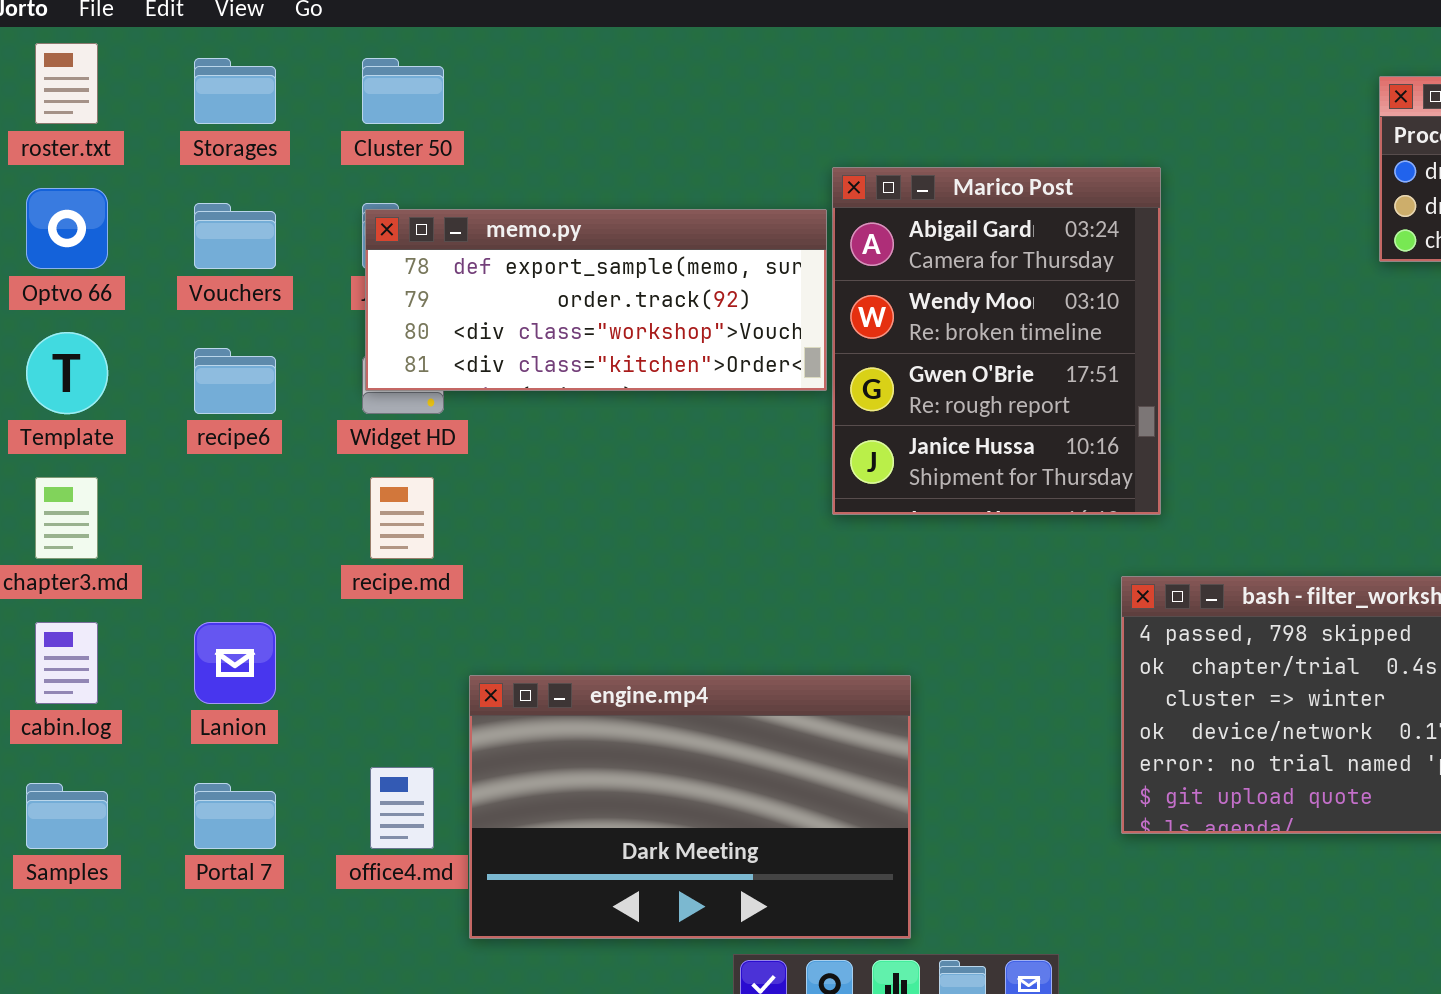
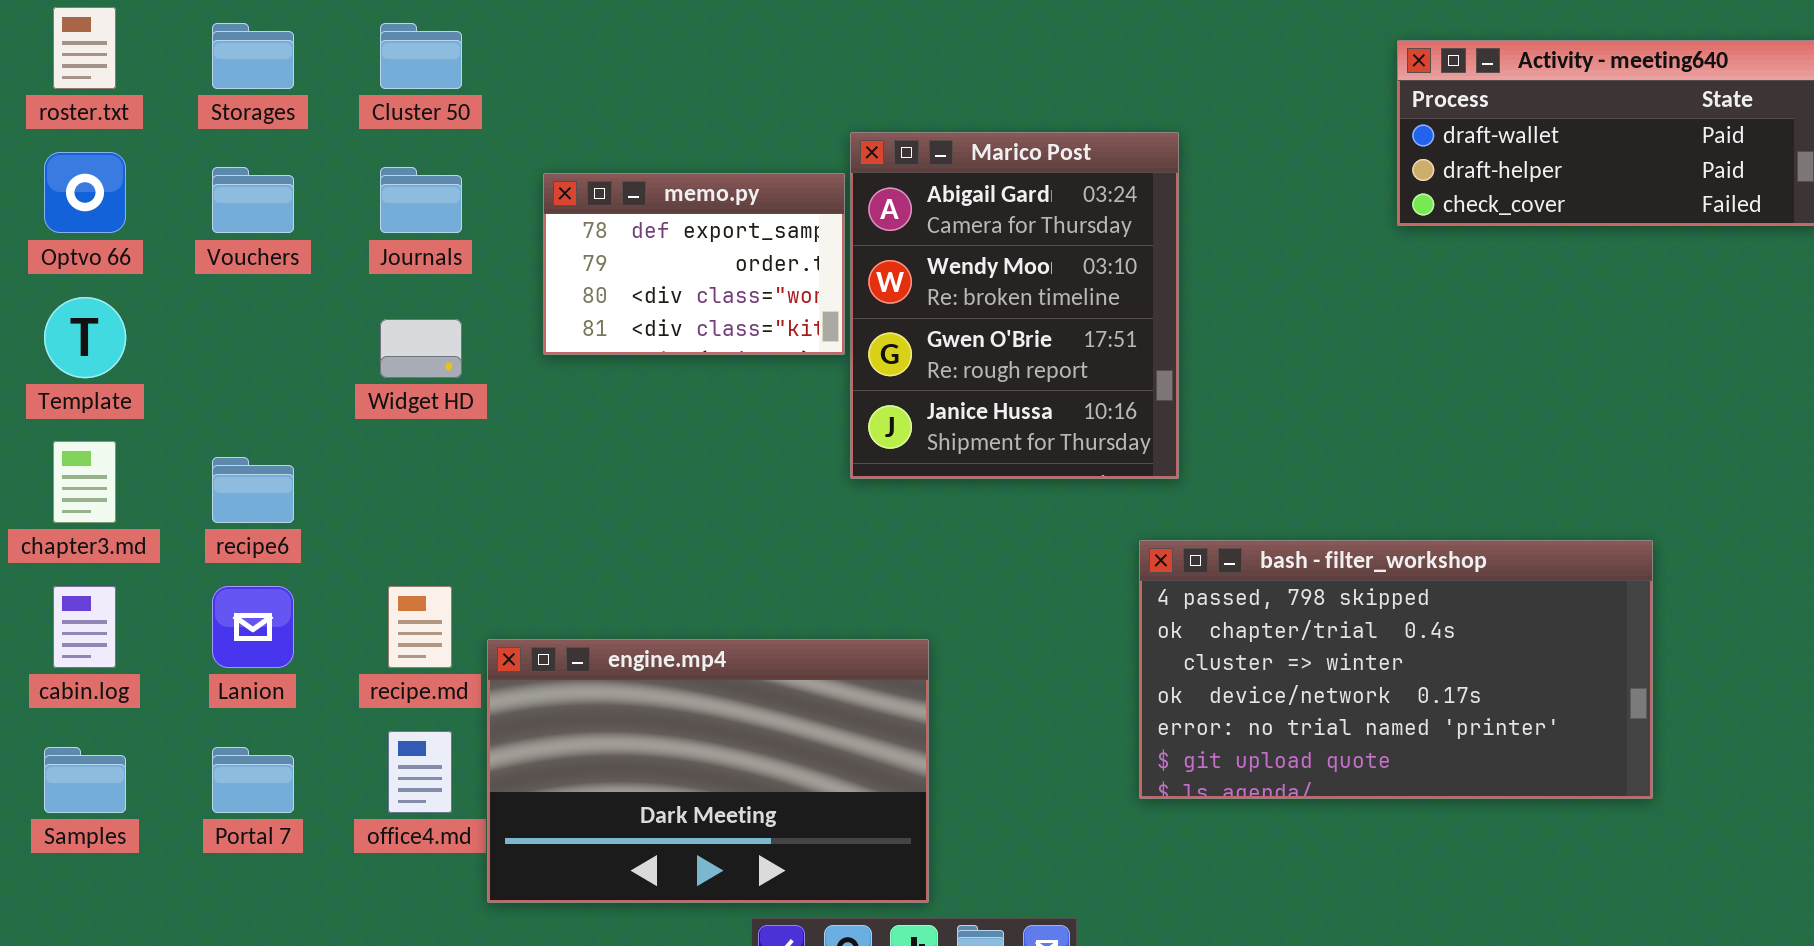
memo.py: [365,209,827,391] -> [543,173,845,355], resized
recipe6: [194,348,276,414] -> [212,457,294,523], moved
recipe.md: [370,477,434,559] -> [388,586,452,668], moved

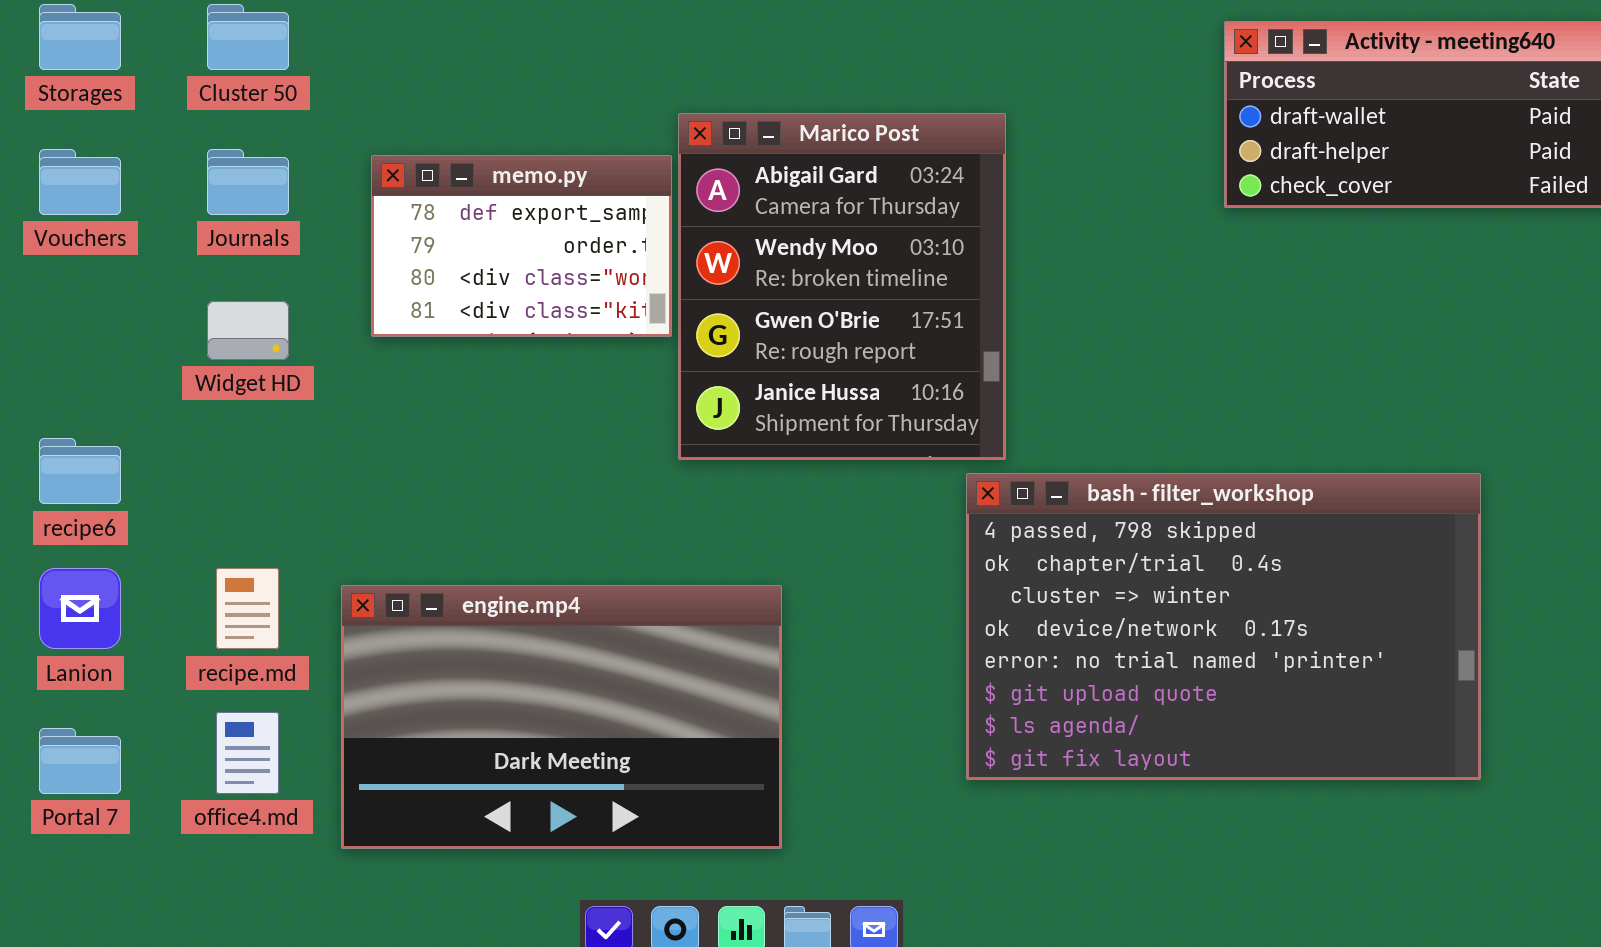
bash - filter_workshop: [1139,540,1653,799] -> [966,473,1481,780], resized
engine.mp4: [487,639,929,903] -> [341,585,782,849], moved

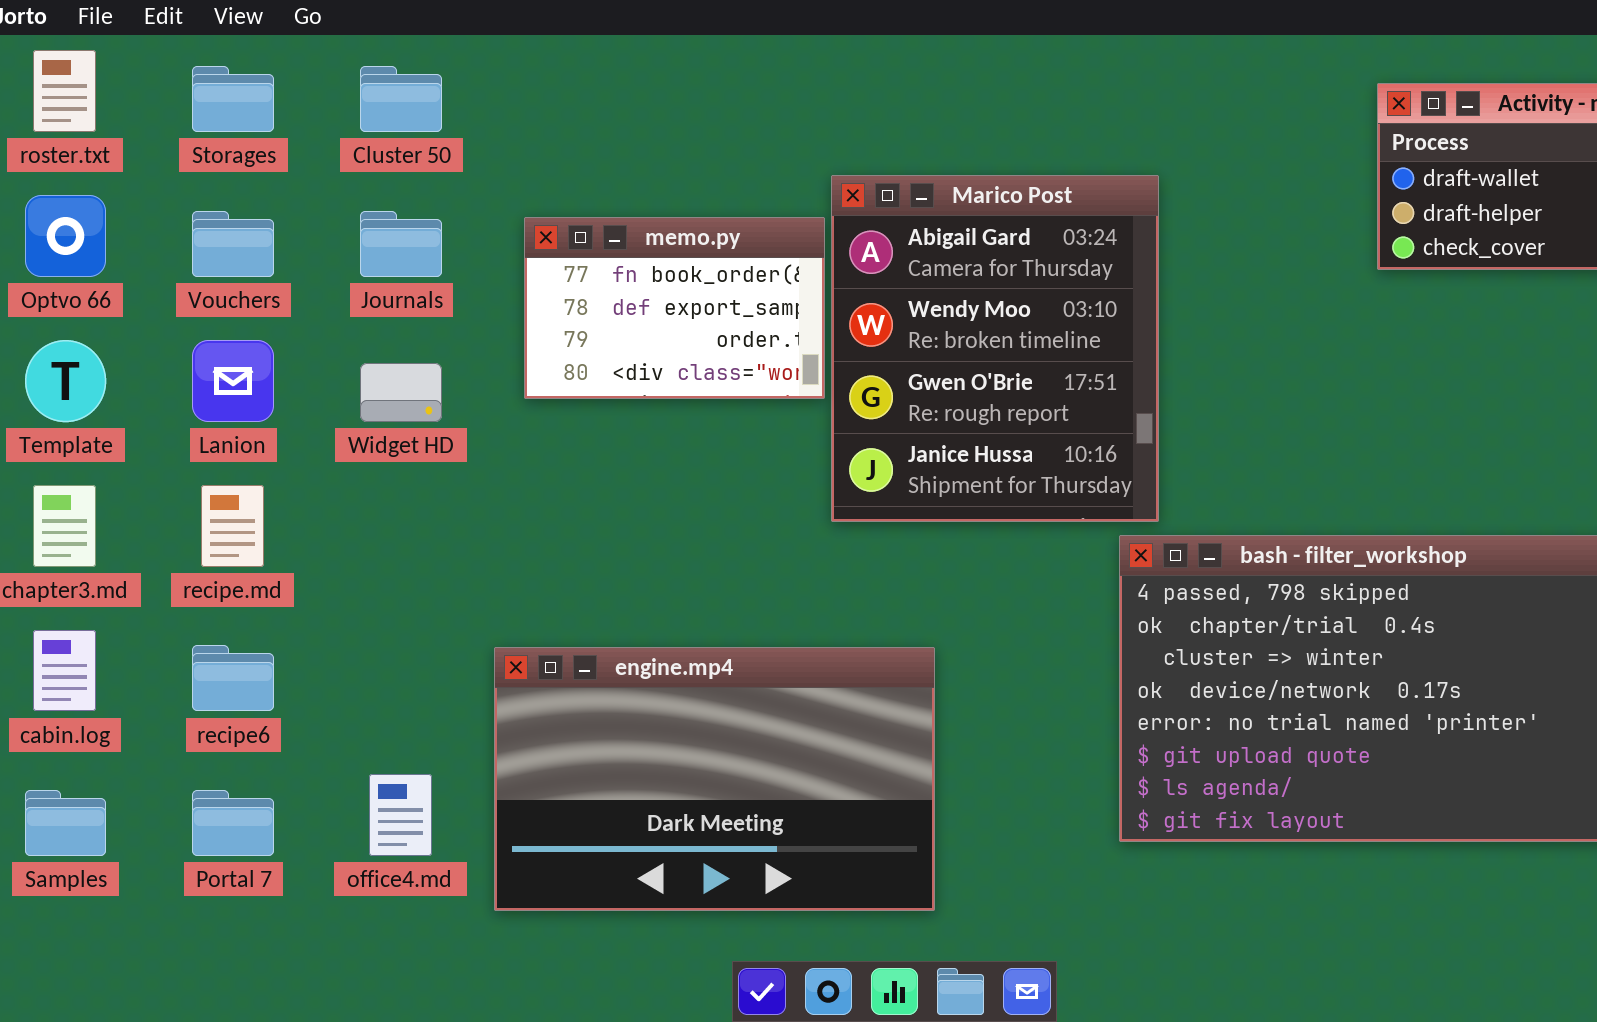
memo.py: [371,155,672,337] -> [524,217,825,399], scrolled up 1 row
recipe6: [39,438,121,504] -> [192,645,274,711], moved
Lanion: [39,568,121,649] -> [192,340,274,422], moved
recipe.md: [216,568,279,649] -> [201,485,264,567], moved

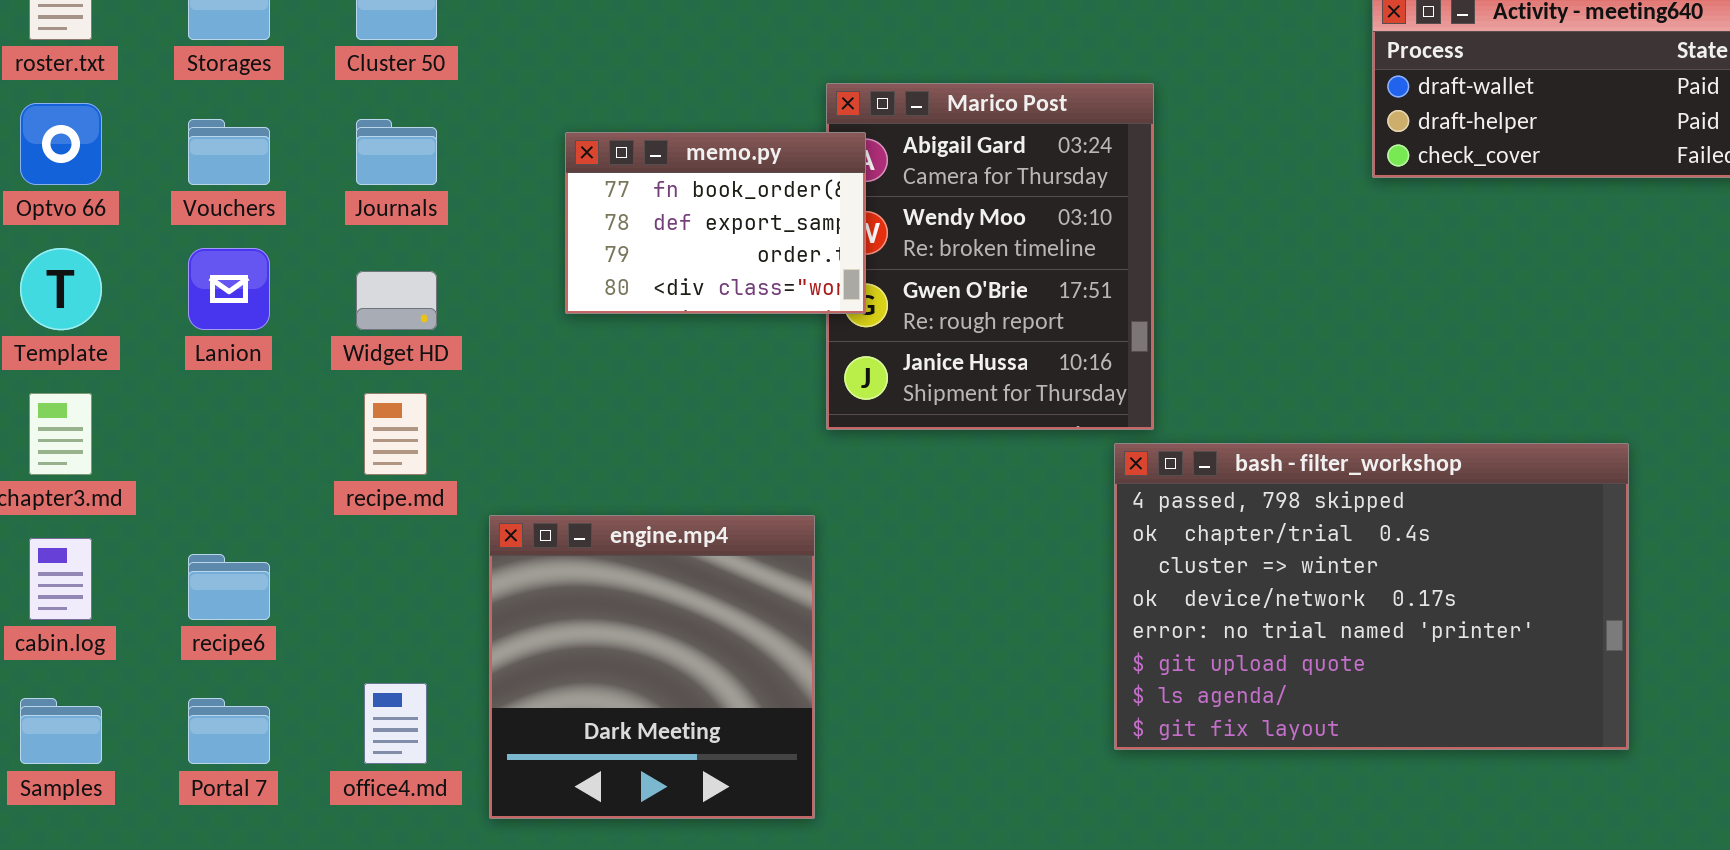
memo.py: [524,217,825,399] -> [565,132,866,314], moved
recipe.md: [201,485,264,567] -> [364,393,427,475], moved
engine.mp4: [494,647,935,911] -> [489,515,815,819], resized

